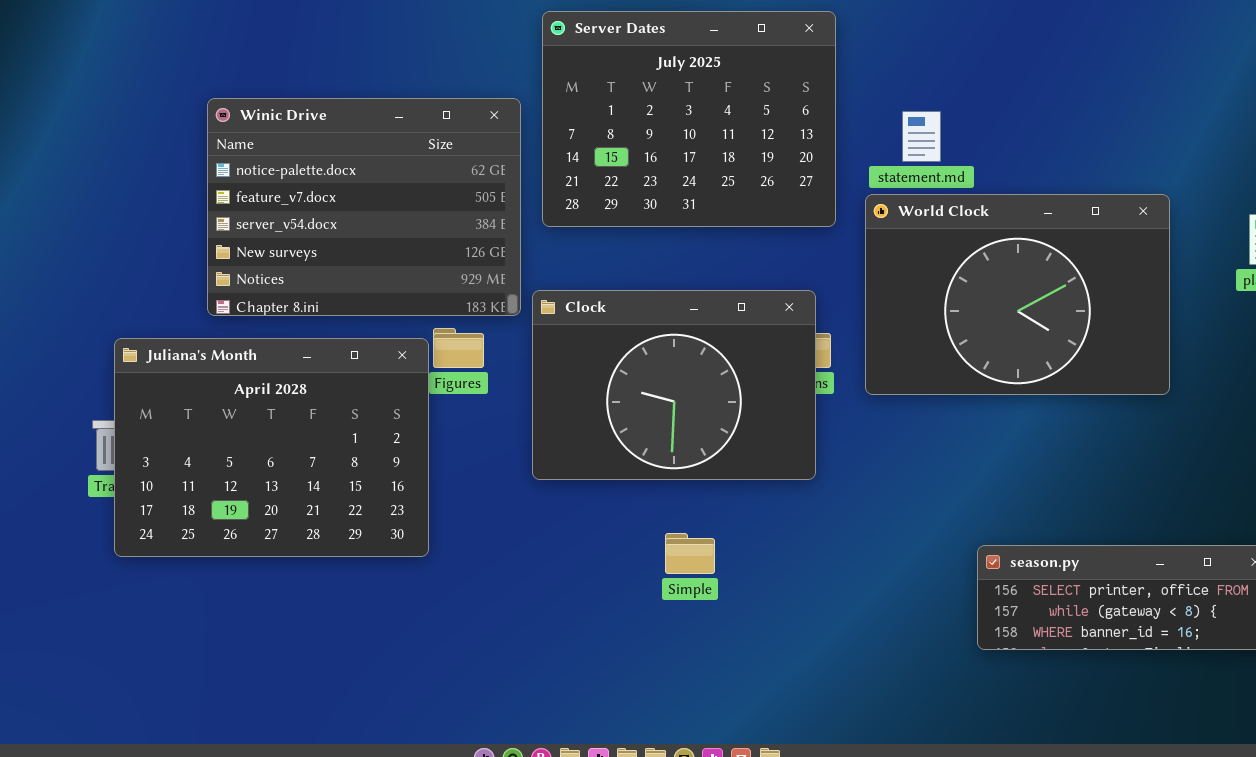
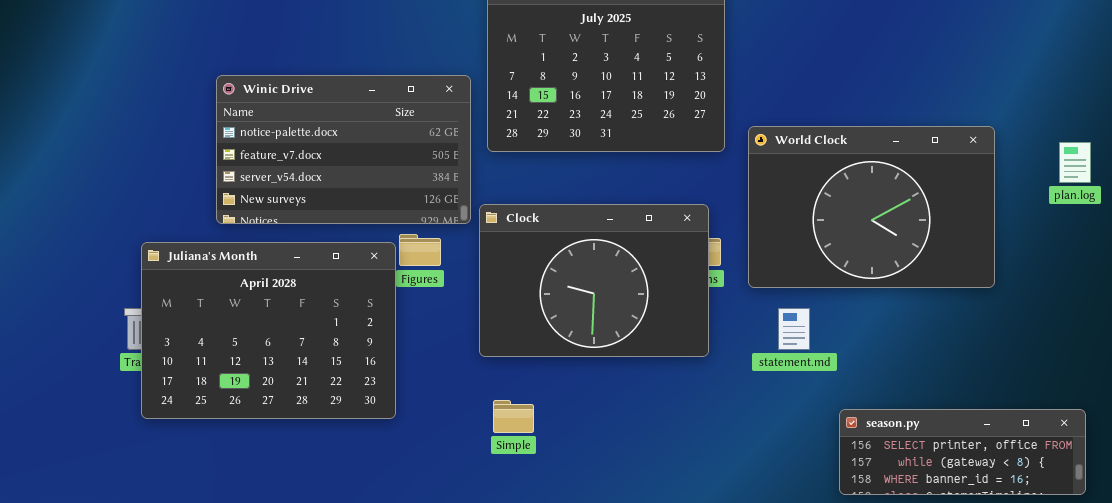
Winic Drive: [207,98,521,316] -> [216,75,471,224], resized
statement.md: [902,111,941,162] -> [778,308,810,350], moved
Simple: [665,533,715,574] -> [493,400,534,433], moved

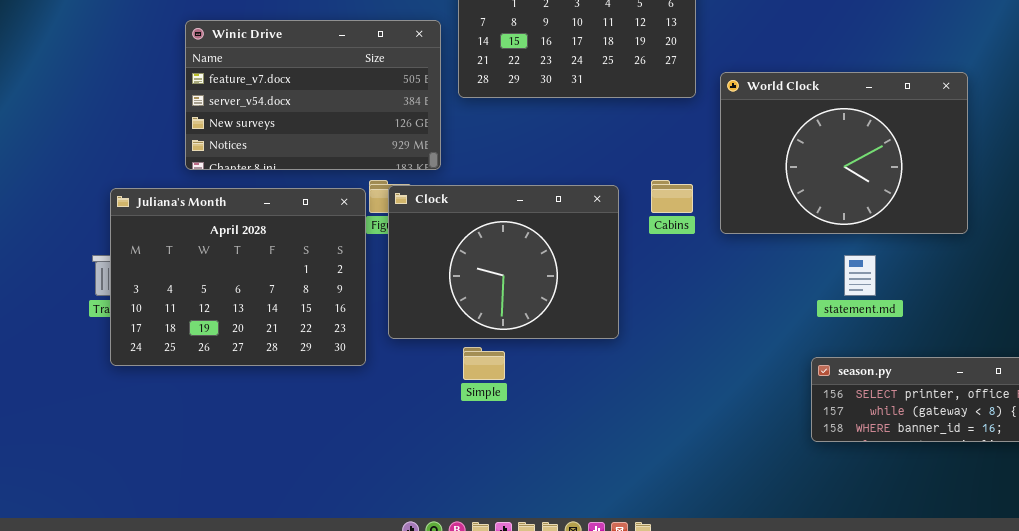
Winic Drive: [216,75,471,224] -> [185,20,441,170], scrolled down 1 row
Clock: [479,204,709,357] -> [388,185,619,339], moved
statement.md: [778,308,810,350] -> [844,255,876,296], moved

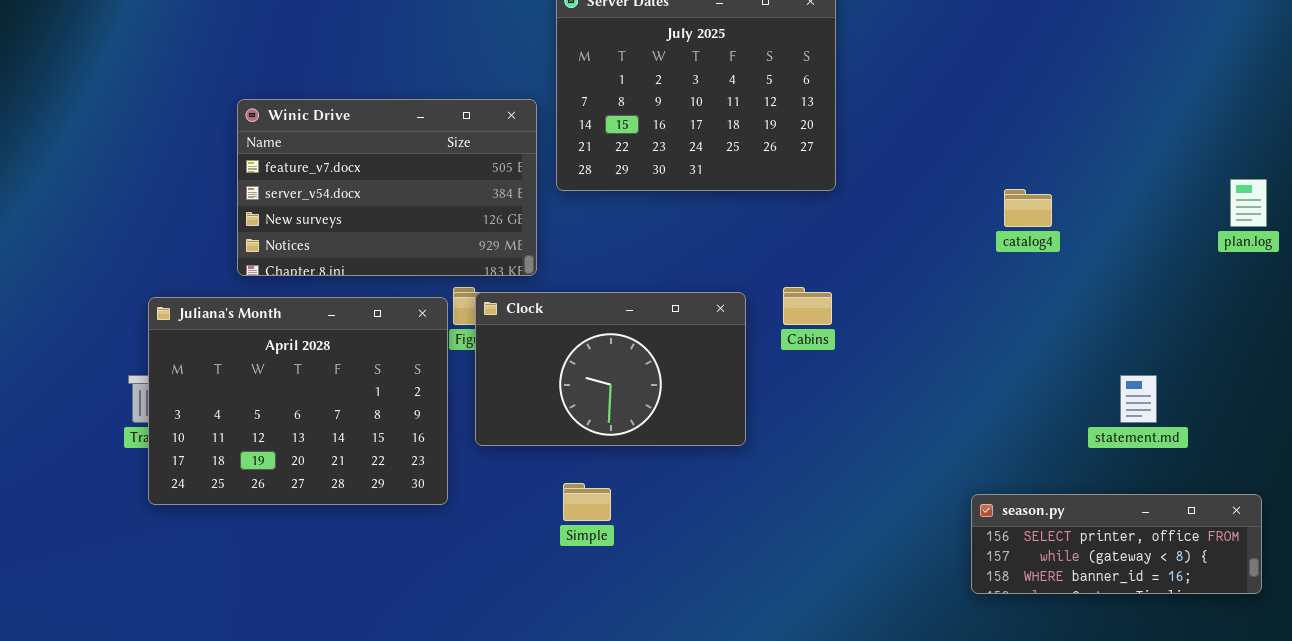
World Clock: [720,72,968,234] -> none, closed
Clock: [388,185,619,339] -> [475,292,746,446], resized
statement.md: [844,255,876,296] -> [1120,375,1157,423], moved

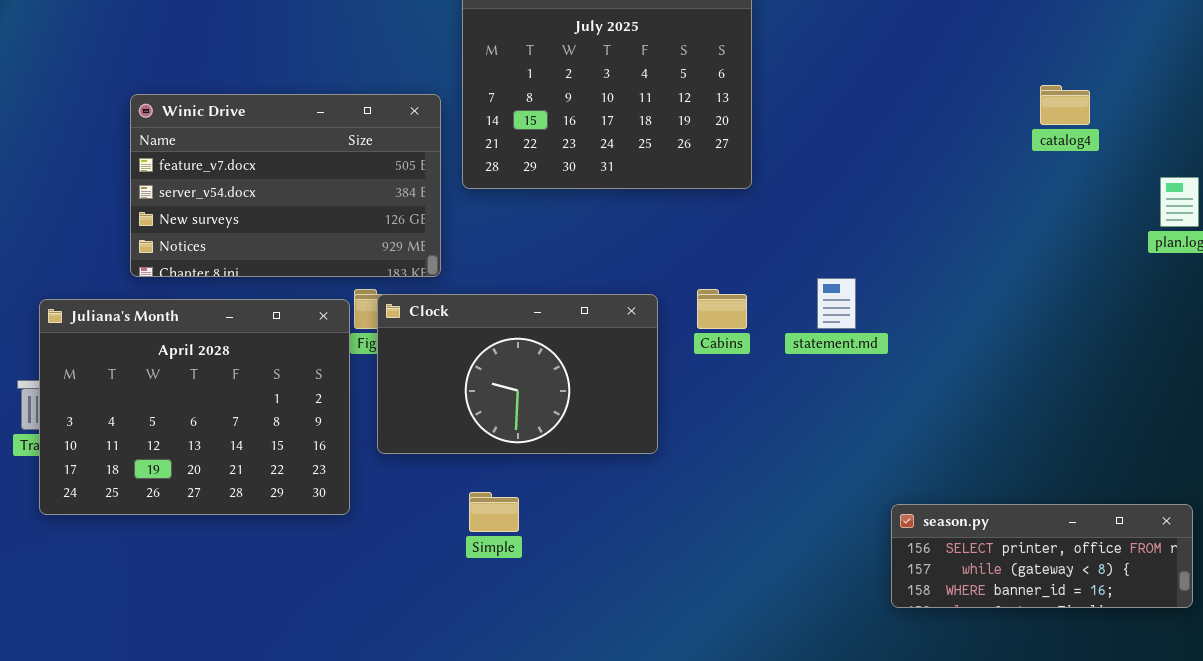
catalog4: [1004,189,1052,227] -> [1040,85,1090,125], moved
statement.md: [1120,375,1157,423] -> [817,278,856,329], moved

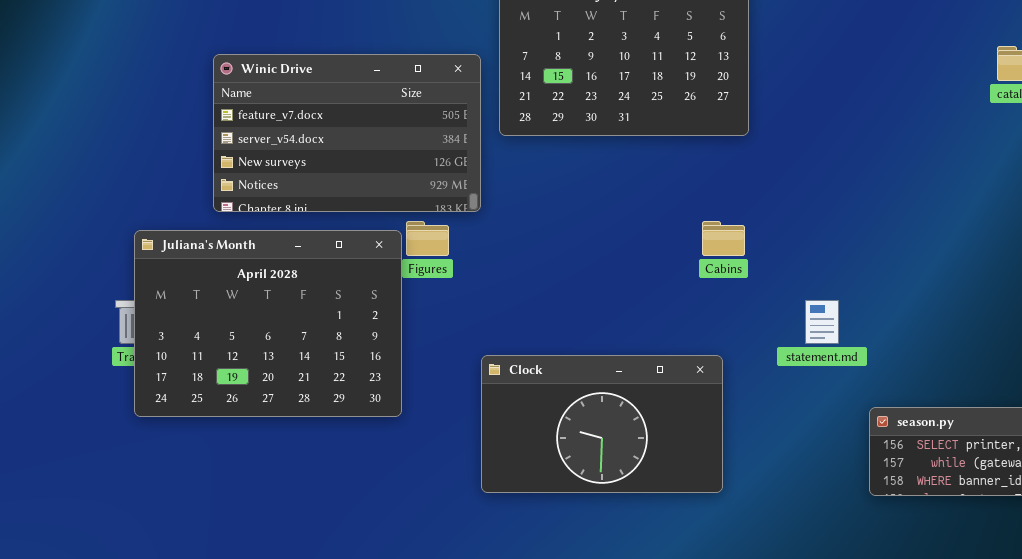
statement.md: [817,278,856,329] -> [805,300,839,344], moved
Clock: [377,294,658,454] -> [481,355,723,493], moved

